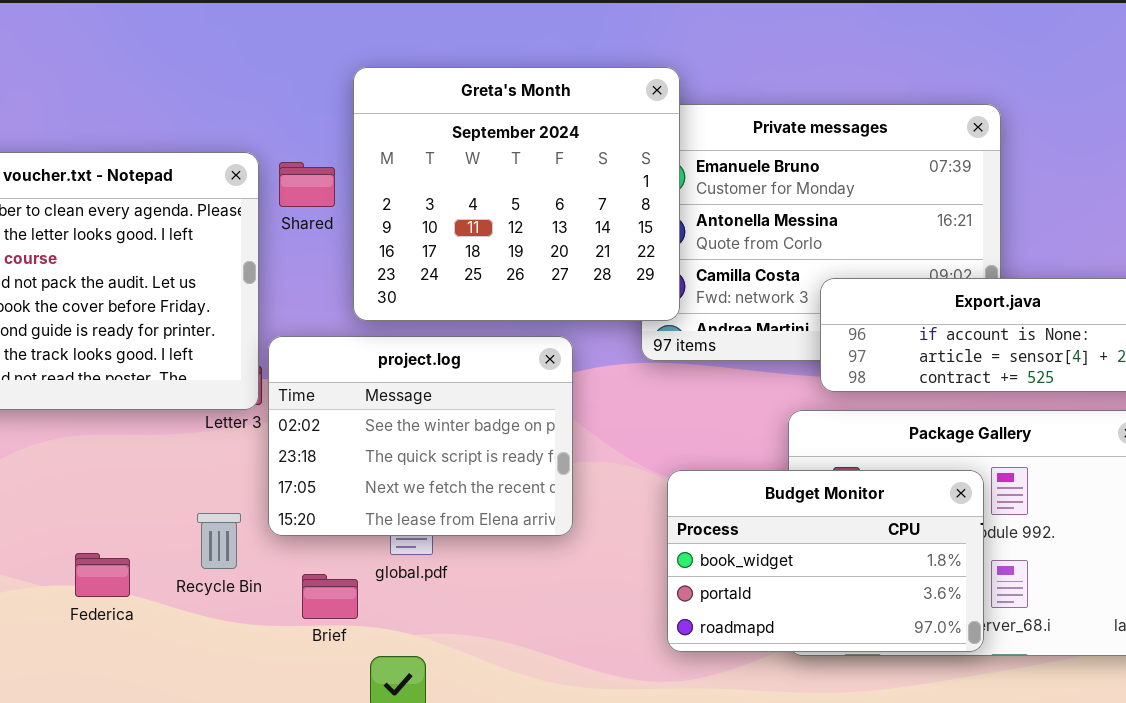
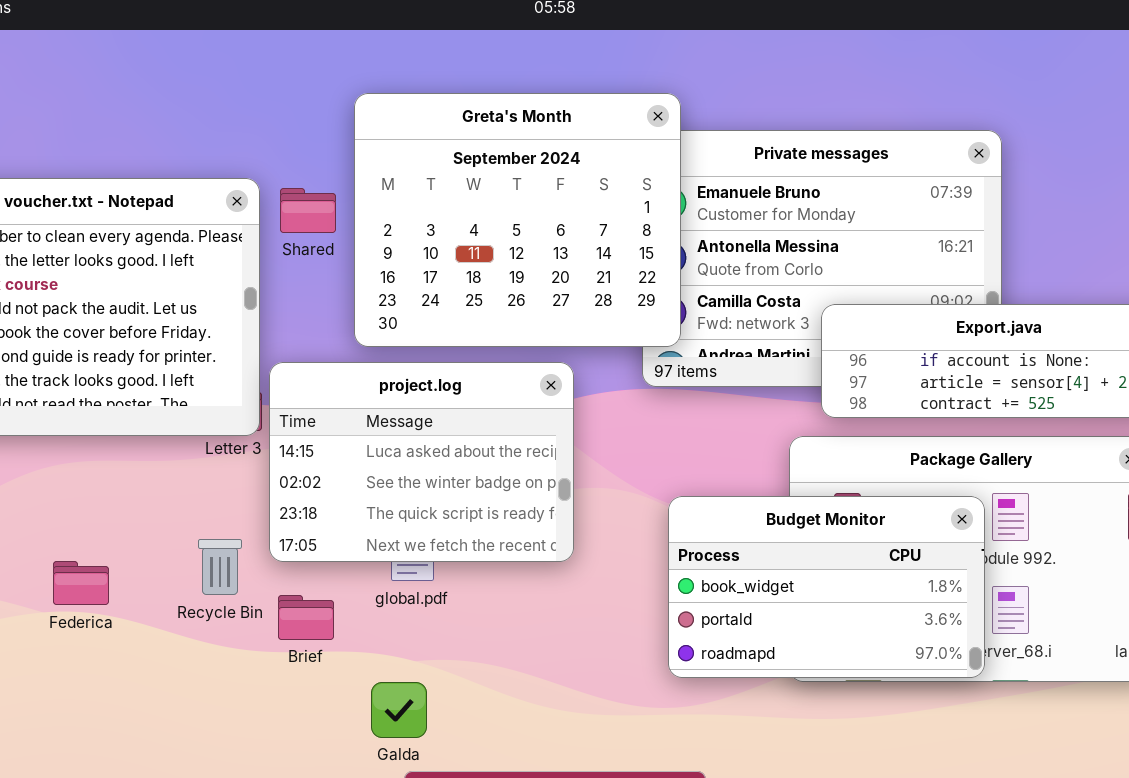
project.log: [268,336,573,536] -> [269,362,574,562], scrolled up 1 row
Federica: [75,553,130,597] -> [53,561,109,605], moved
Brief: [302,574,358,619] -> [278,595,334,640], moved

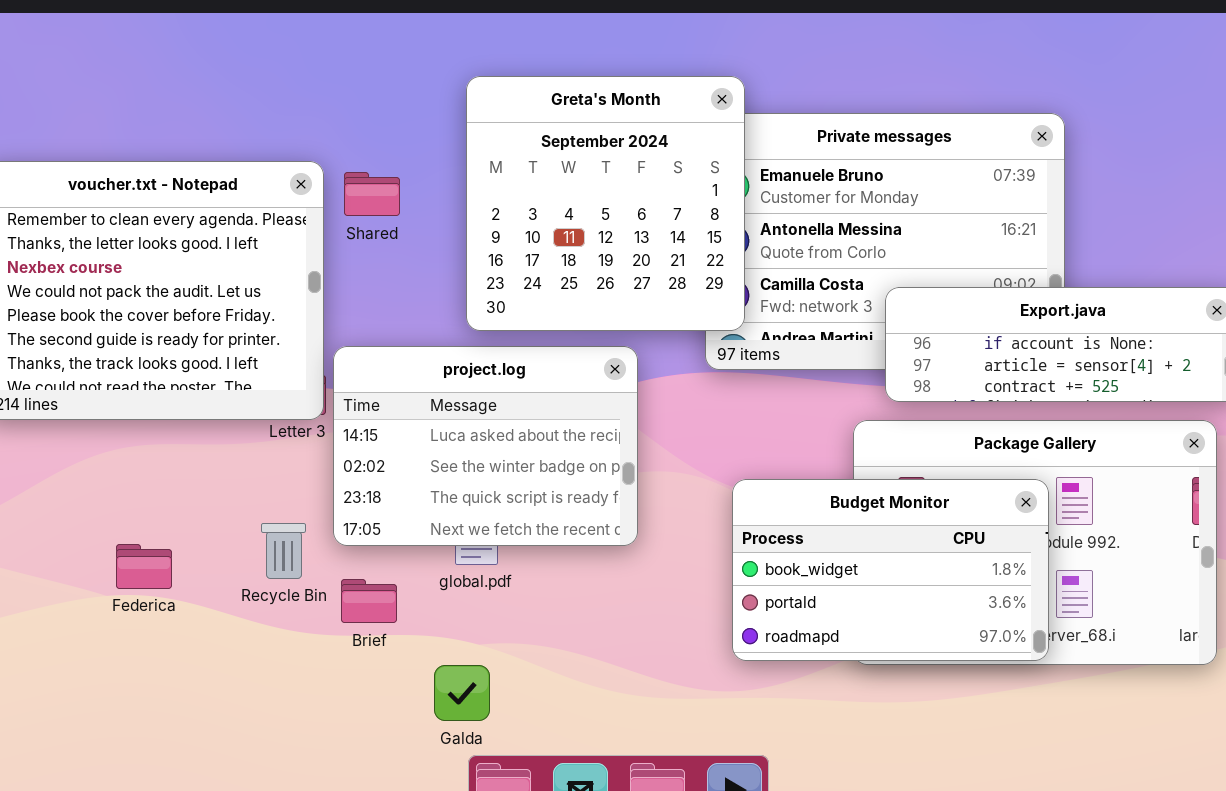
Greta's Month: [354,93,681,347] -> [466,76,745,331], resized

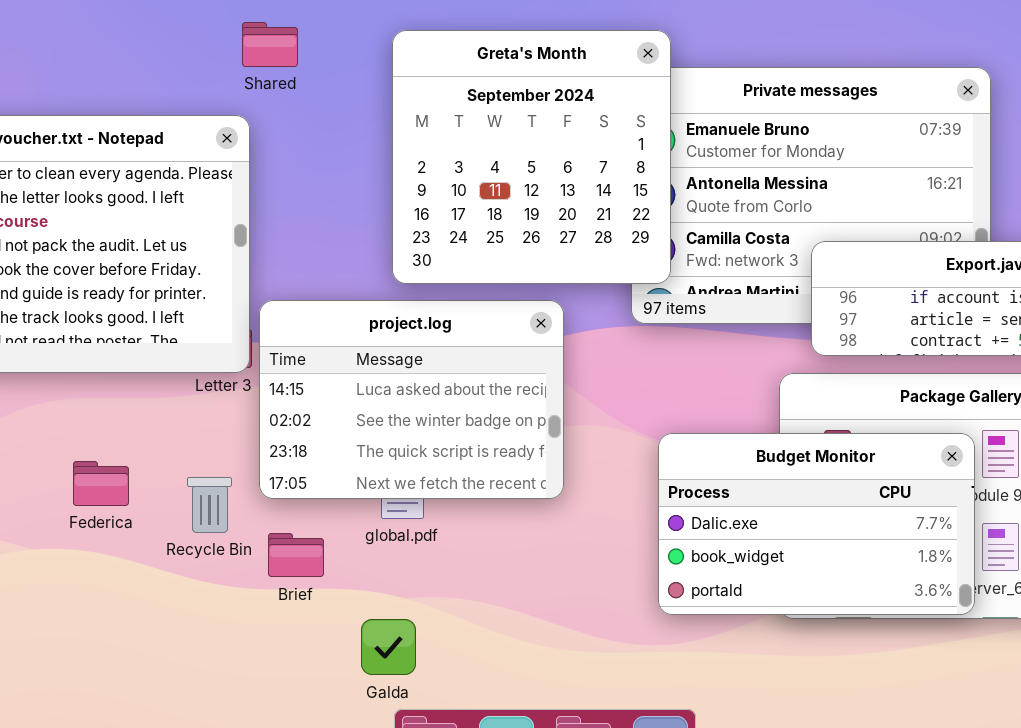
Shared: [344,172,400,216] -> [242,22,298,67], moved
Budget Monitor: [732,479,1049,661] -> [658,433,975,615], scrolled up 1 row
Federica: [116,544,172,589] -> [73,461,129,506], moved

